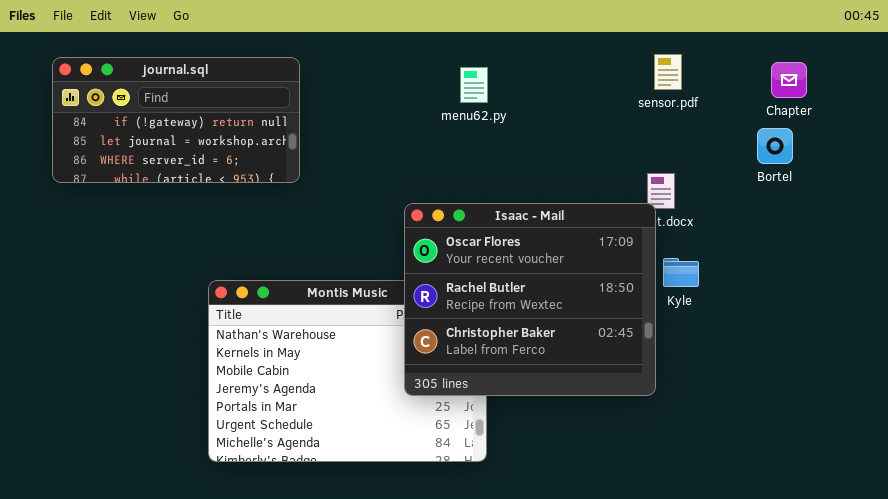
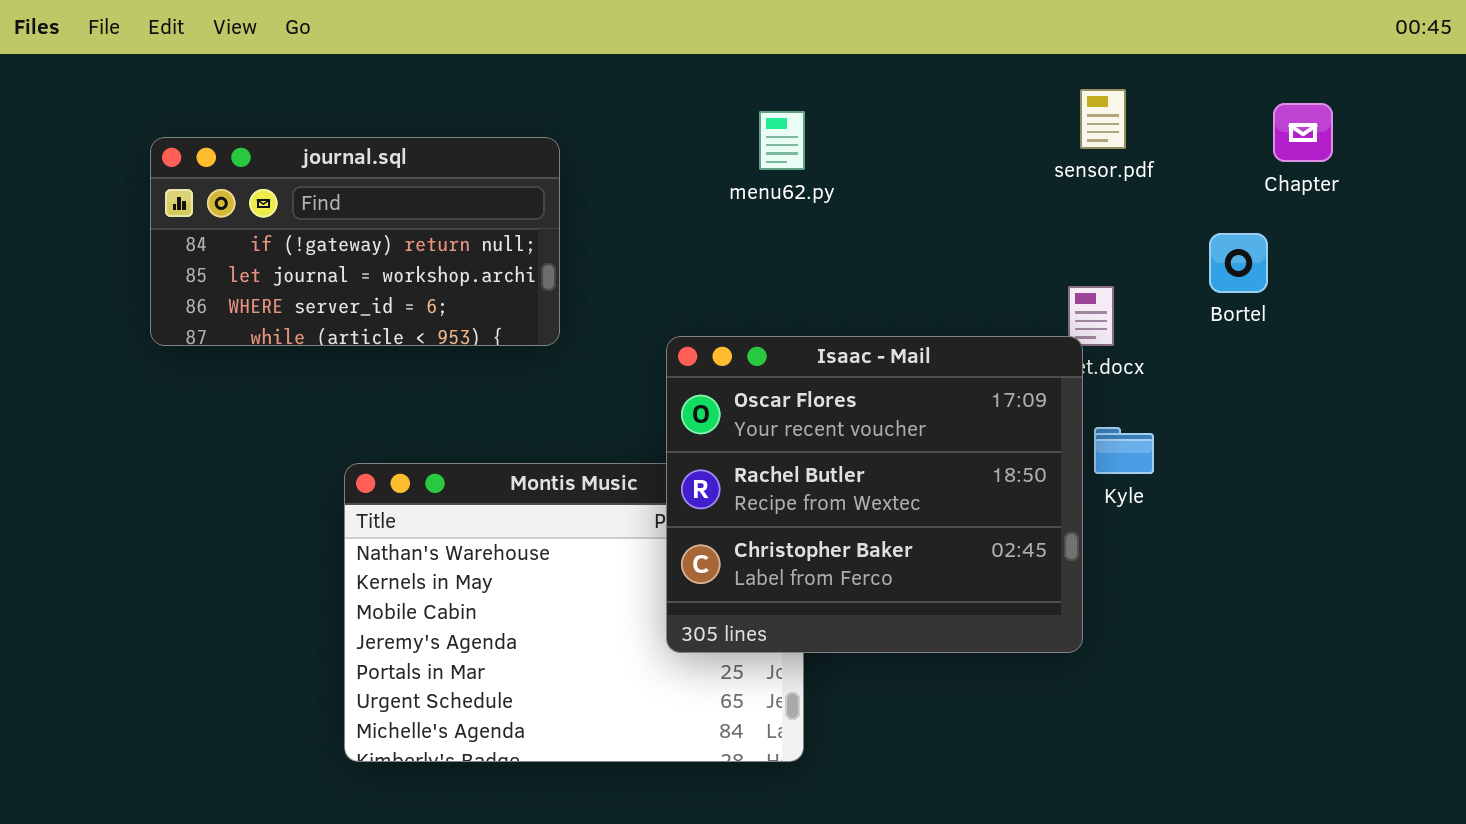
journal.sql: [52,57,300,183] -> [150,137,560,346], moved
Bortel: [757,128,793,164] -> [1209,233,1268,293], moved

